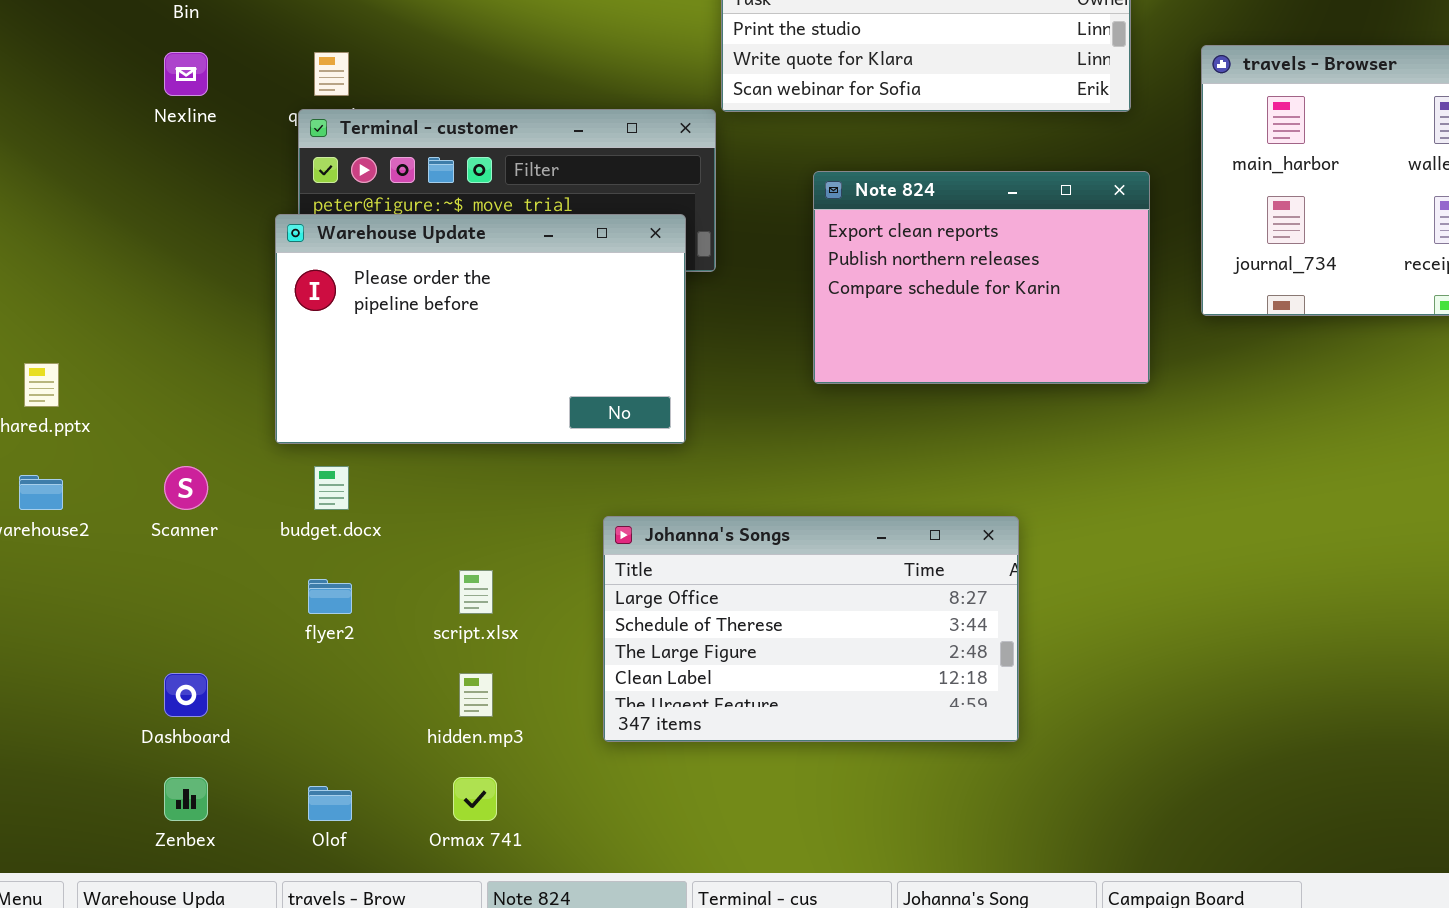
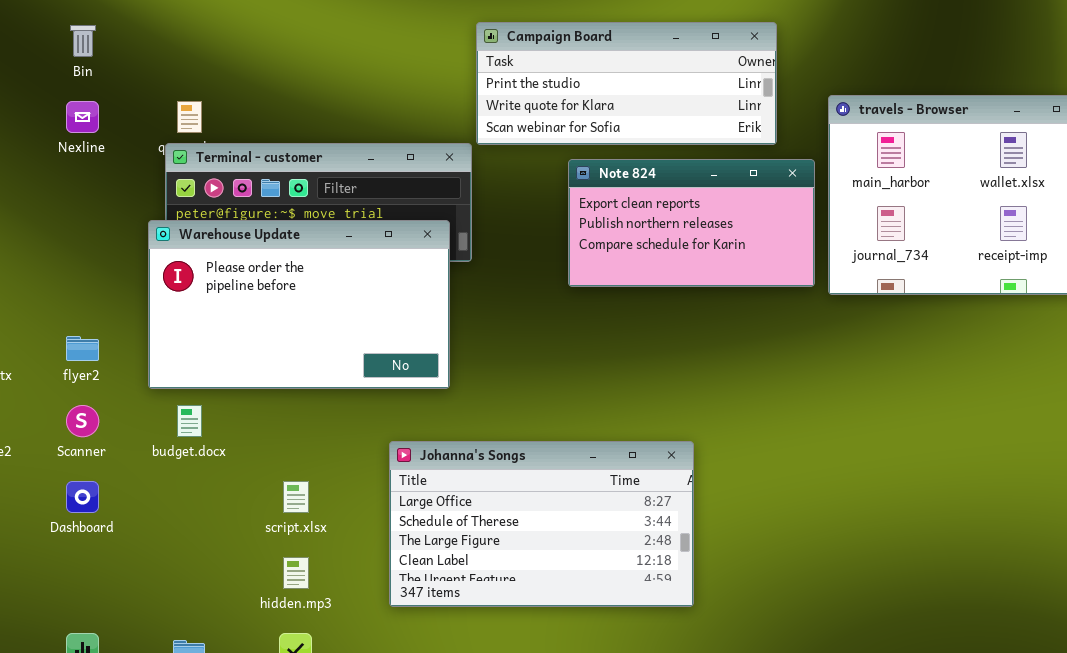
Note 824: [813,171,1150,384] -> [568,159,815,287], moved, resized
flyer2: [308,579,352,614] -> [66,336,99,361], moved
Dashboard: [164,673,208,717] -> [66,481,99,513], moved

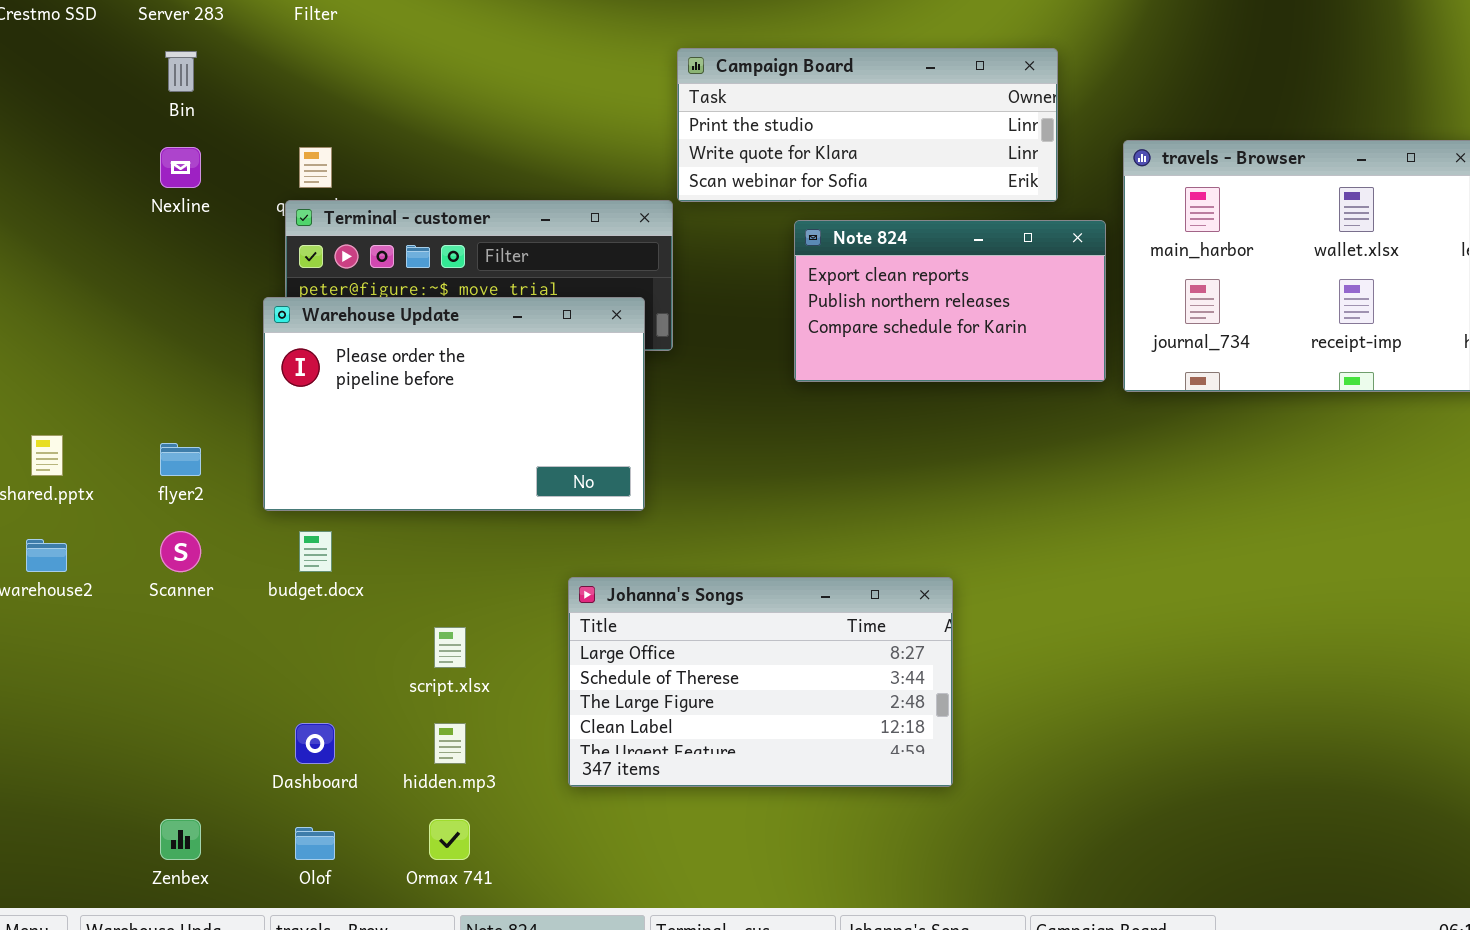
Dashboard: [66,481,99,513] -> [295,723,335,764], moved

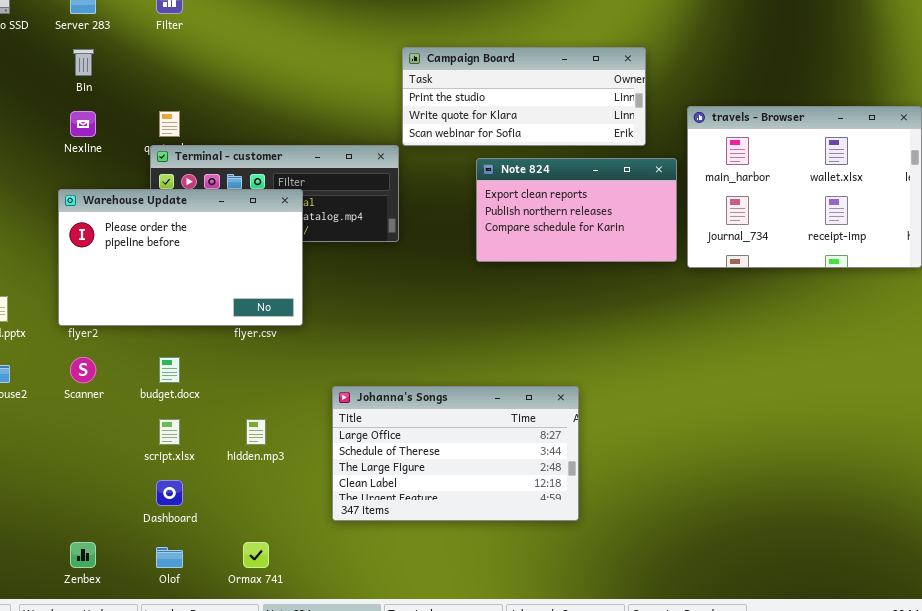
Warehouse Update: [263,297,645,511] -> [58,189,303,326], moved
script.xlsx: [434,627,466,668] -> [159,419,180,445], moved
hidden.mp3: [434,723,466,764] -> [246,419,266,445], moved

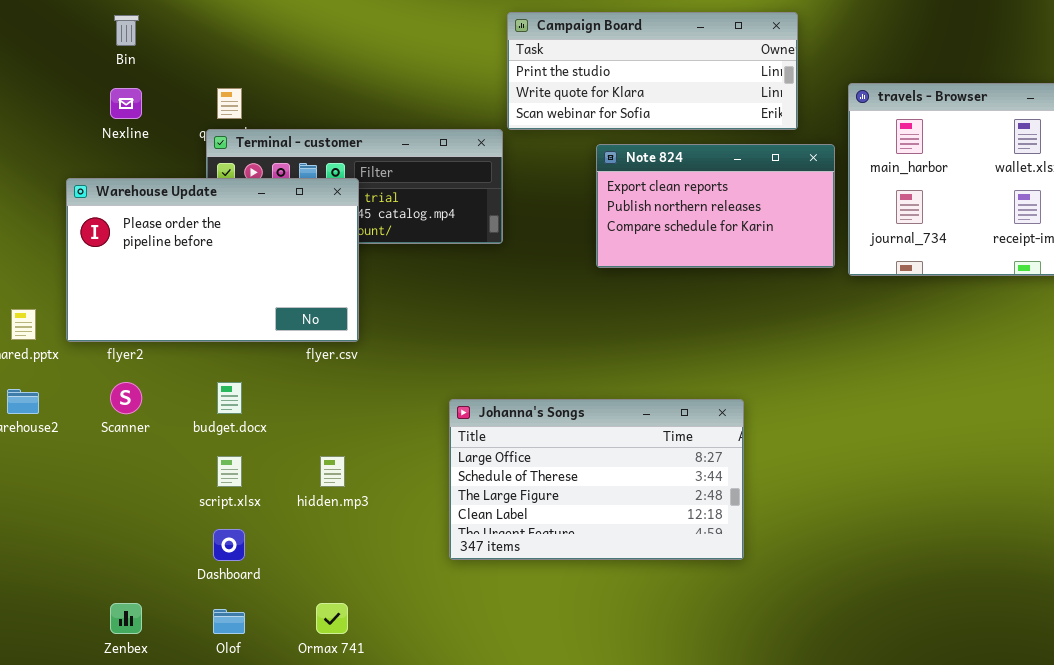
Warehouse Update: [58,189,303,326] -> [66,178,359,342], moved
Johanna's Songs: [332,386,579,521] -> [449,399,744,560], moved

